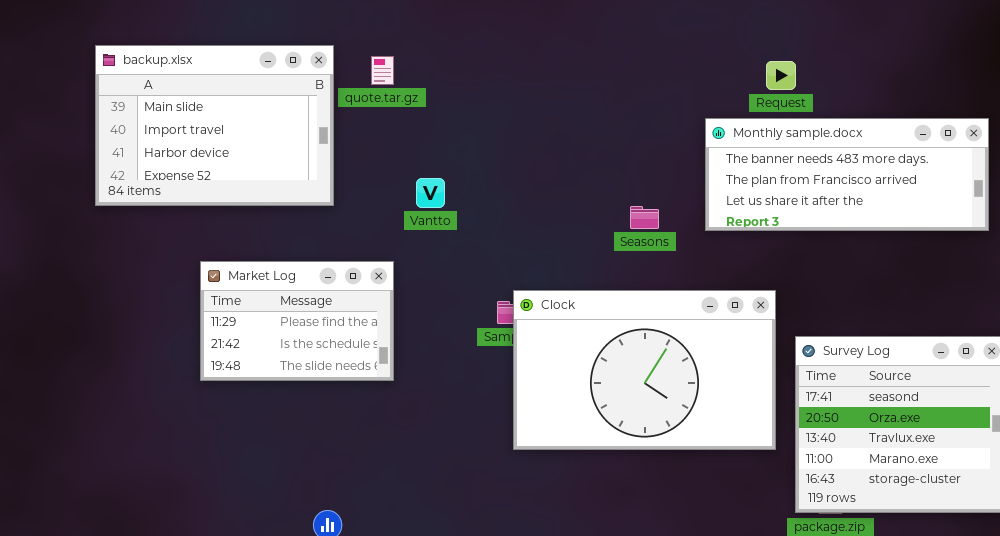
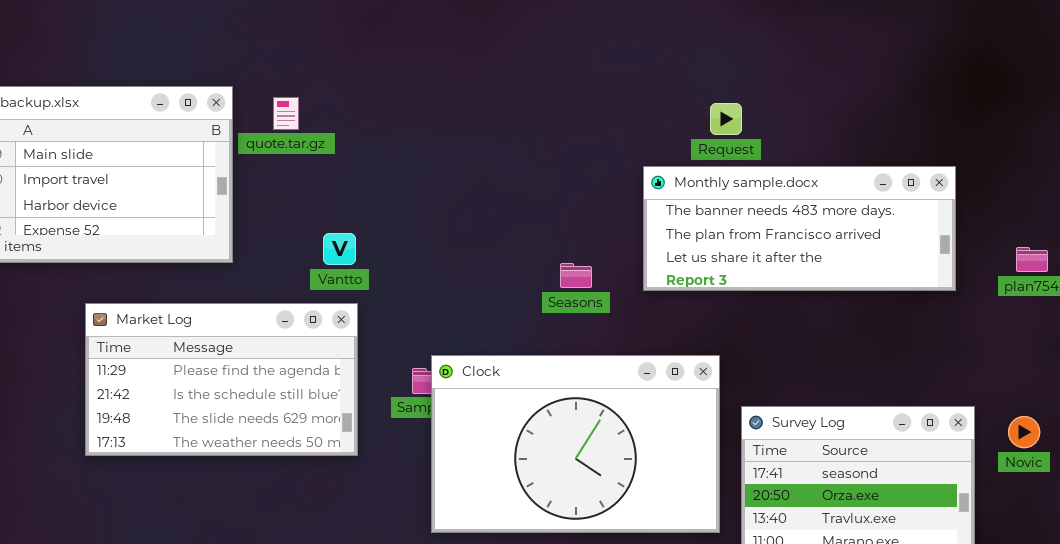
Market Log: [200,261,394,381] -> [85,303,358,456], resized

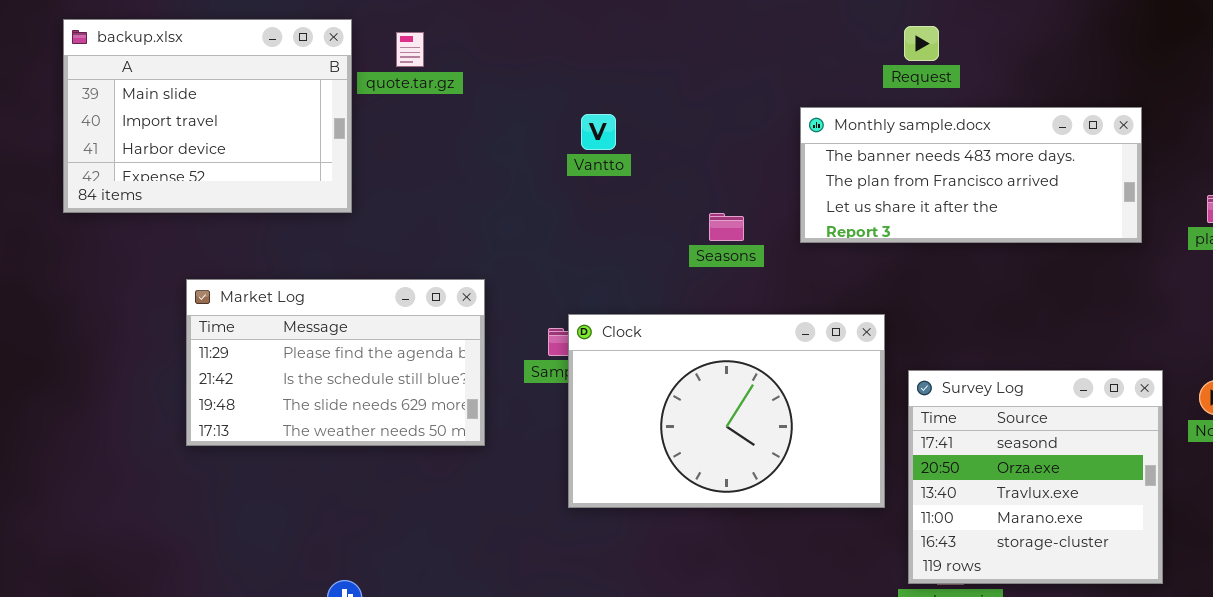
Request: [710,103,742,135] -> [904,26,939,61], moved
Vantto: [323,233,356,265] -> [581,114,616,150], moved
Market Log: [85,303,358,456] -> [186,279,485,446], moved

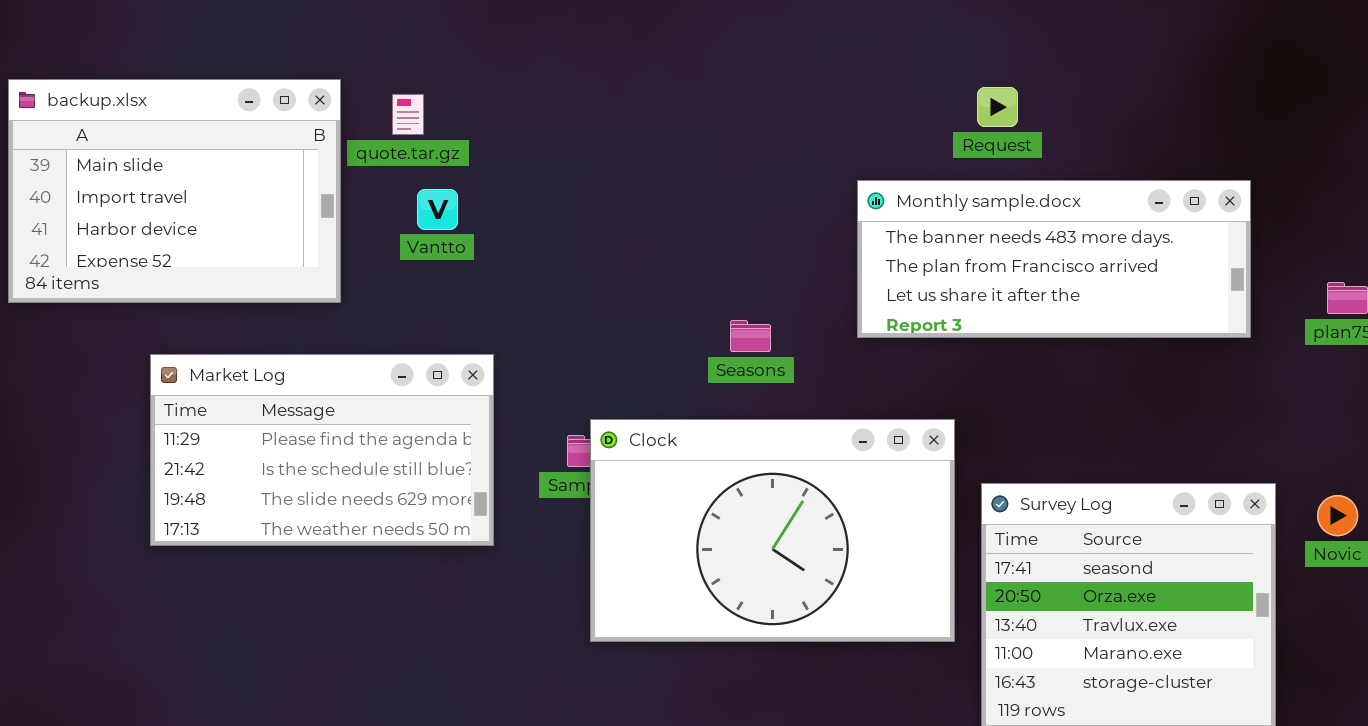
Vantto: [581,114,616,150] -> [417,189,458,230], moved
Seasons: [709,213,744,241] -> [730,320,771,352], moved
Market Log: [186,279,485,446] -> [150,354,494,546], moved

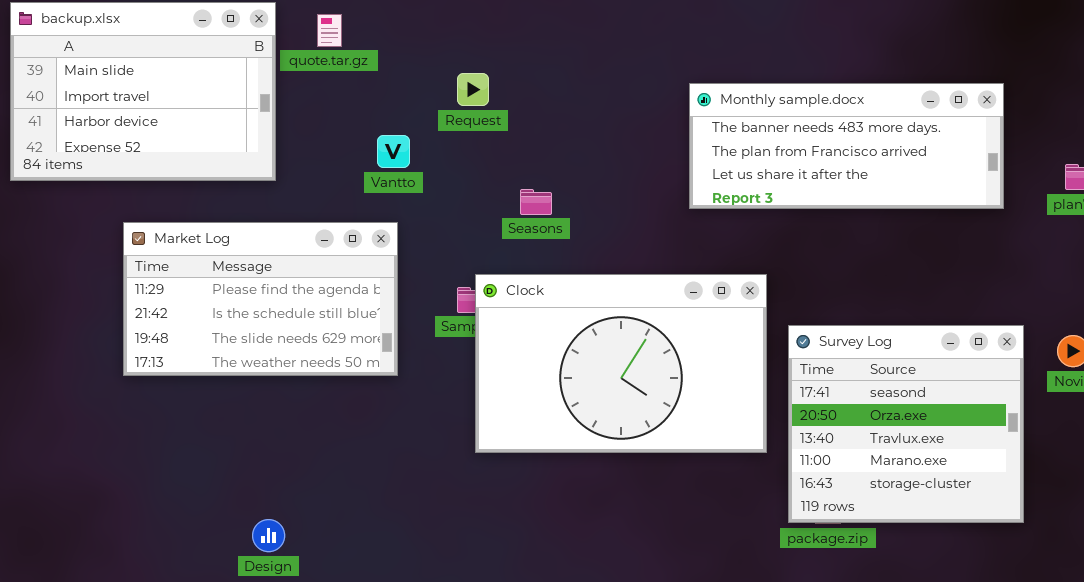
Request: [977,87,1018,127] -> [457,73,489,106], moved
Vantto: [417,189,458,230] -> [377,135,410,168], moved
Seasons: [730,320,771,352] -> [520,189,552,215], moved

